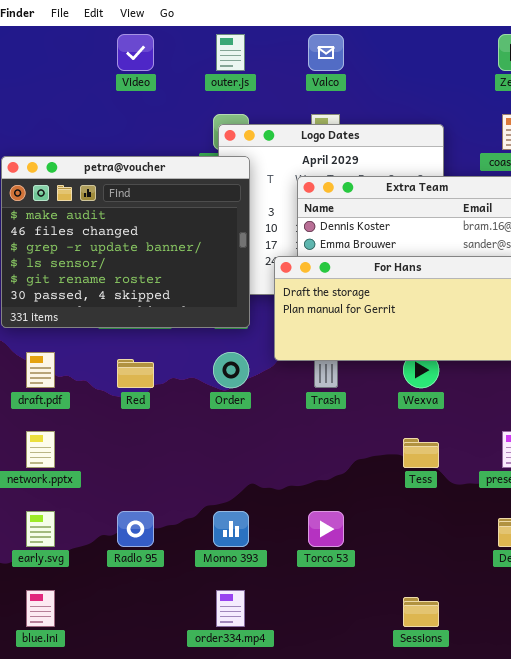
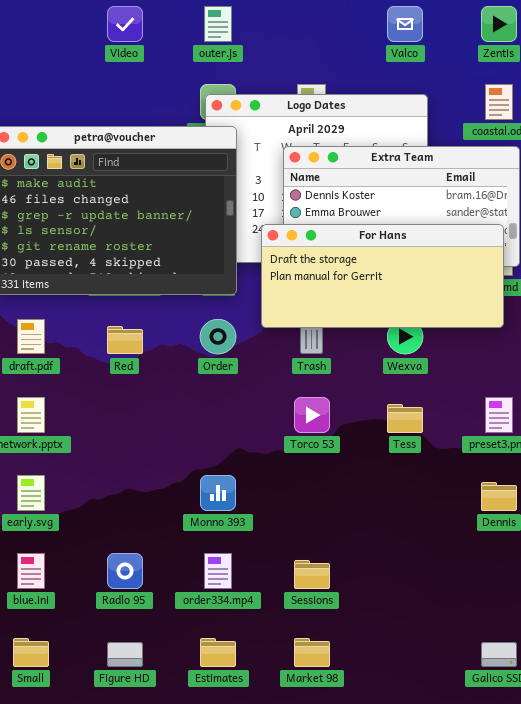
Valco: [308,34,344,71] -> [387,6,423,42], moved
Radlo 95: [117,511,154,547] -> [107,553,143,589], moved
Torco 53: [308,511,344,547] -> [294,397,330,433], moved
Sessions: [403,597,439,627] -> [294,560,330,589], moved

